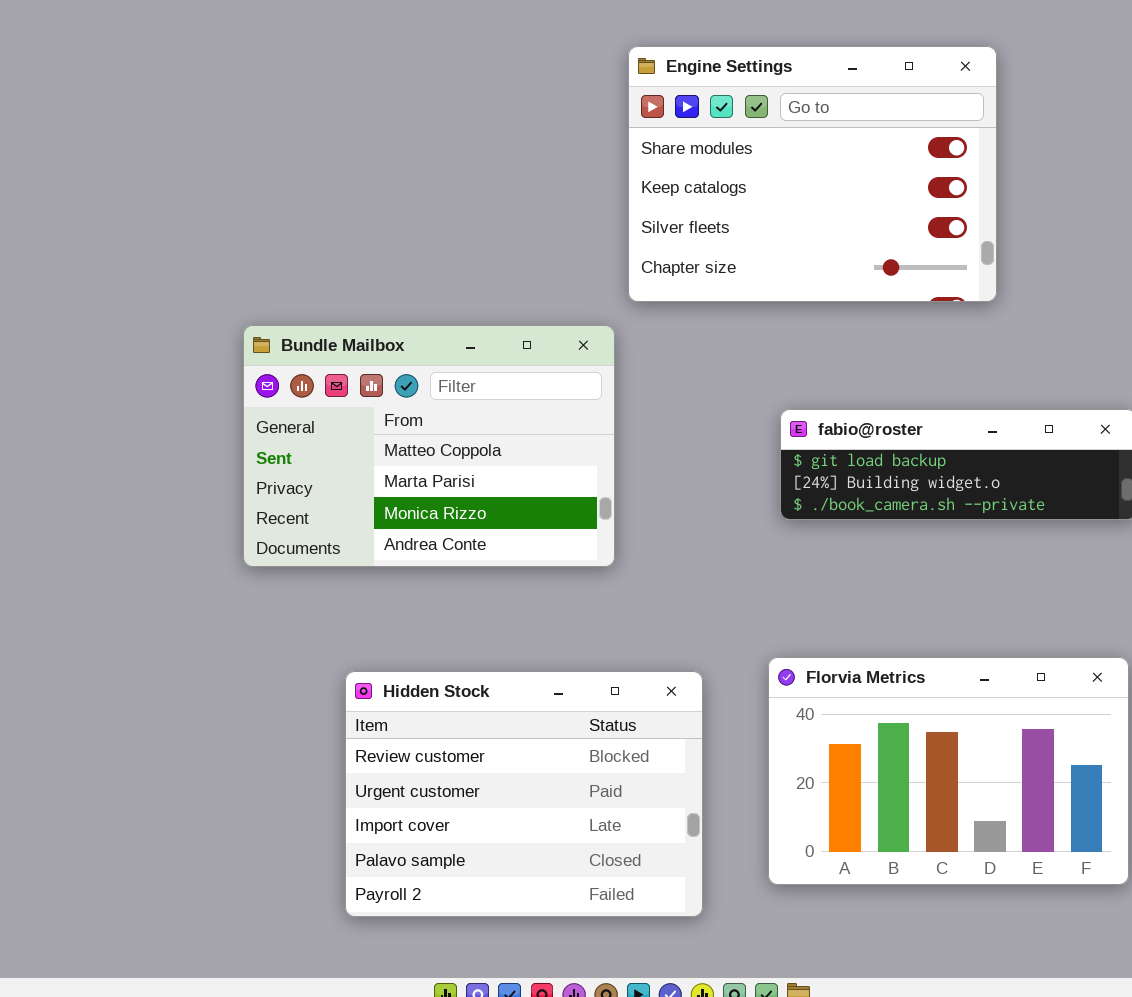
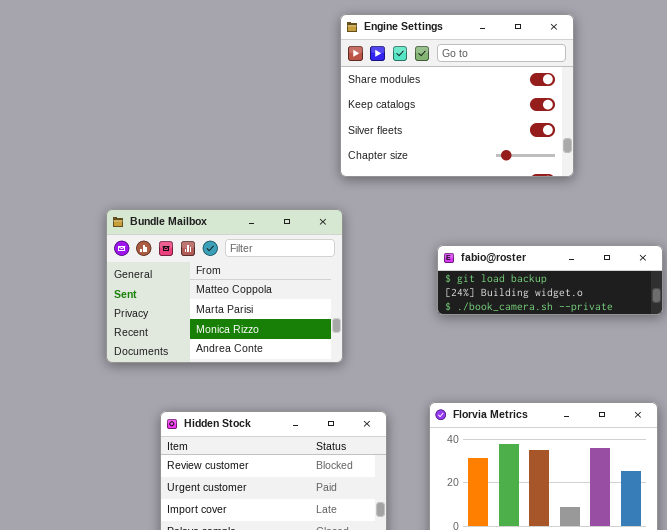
Bundle Mailbox: [243,325,615,567] -> [106,209,343,363], moved

